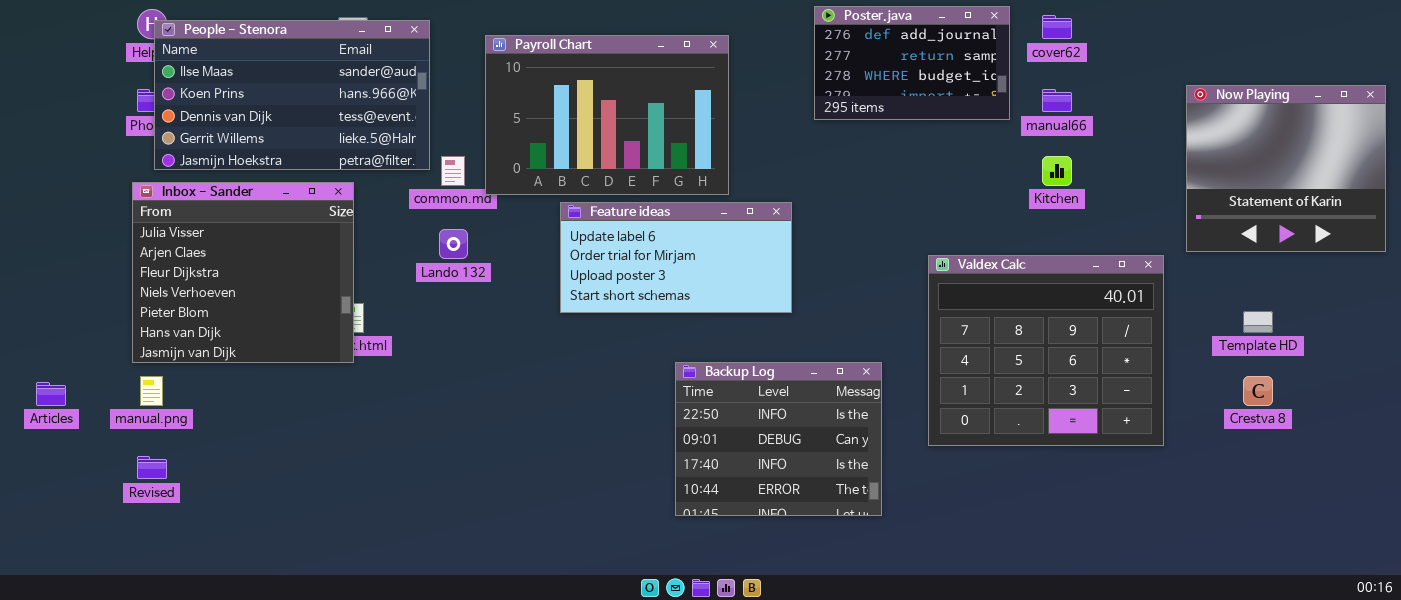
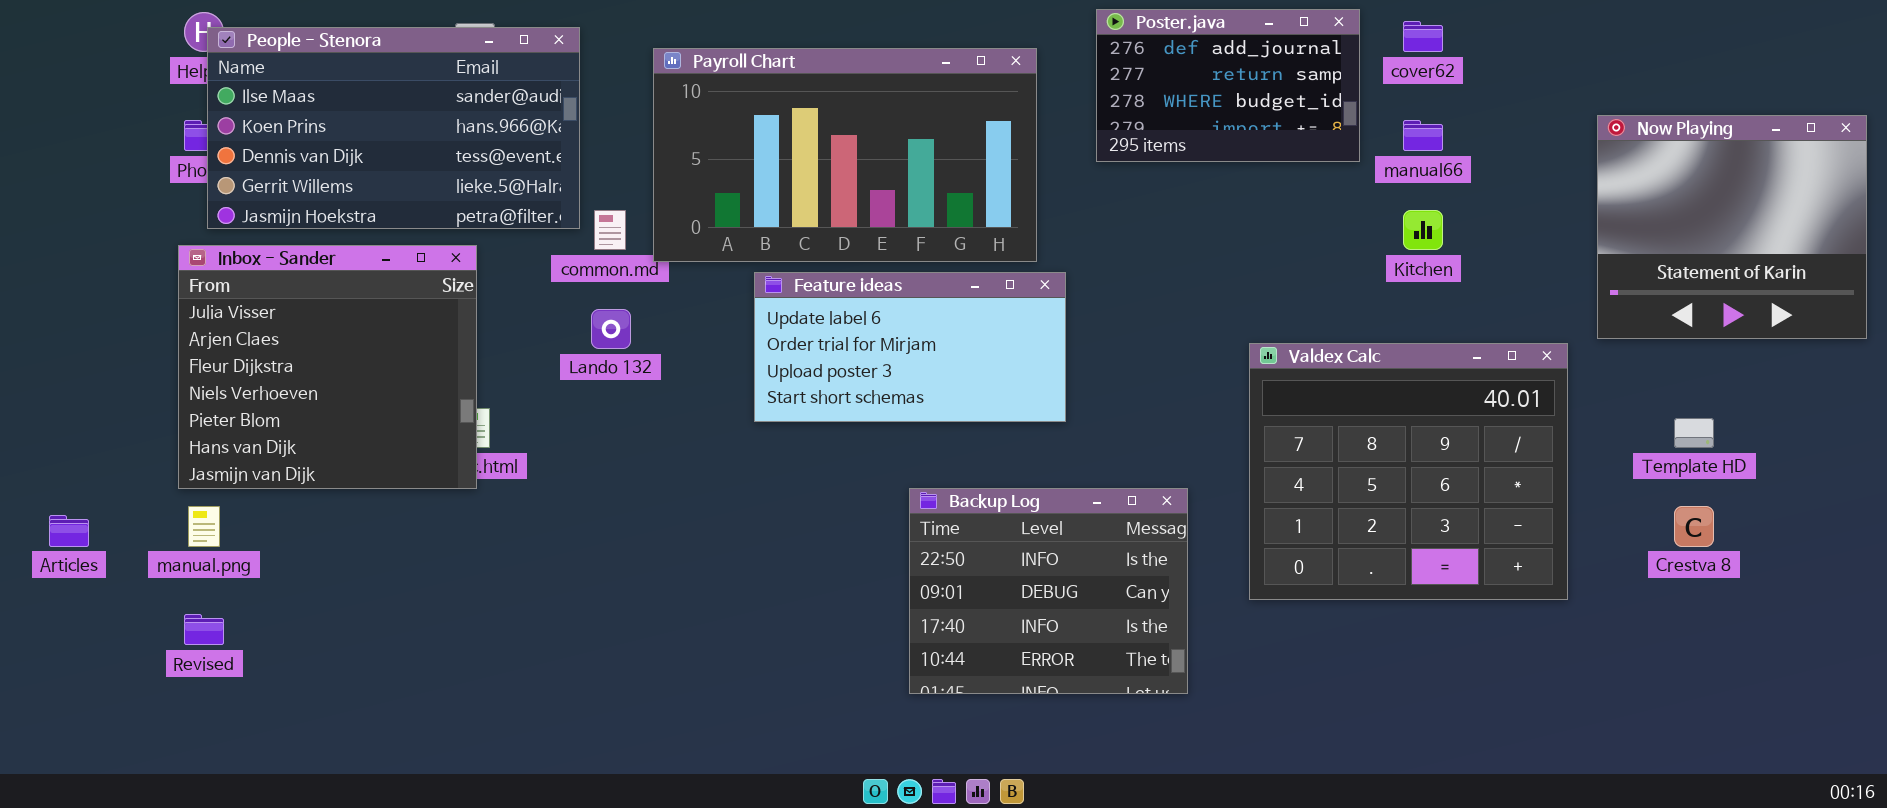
Payroll Chart: [485,35,729,195] -> [653,48,1037,262], resized

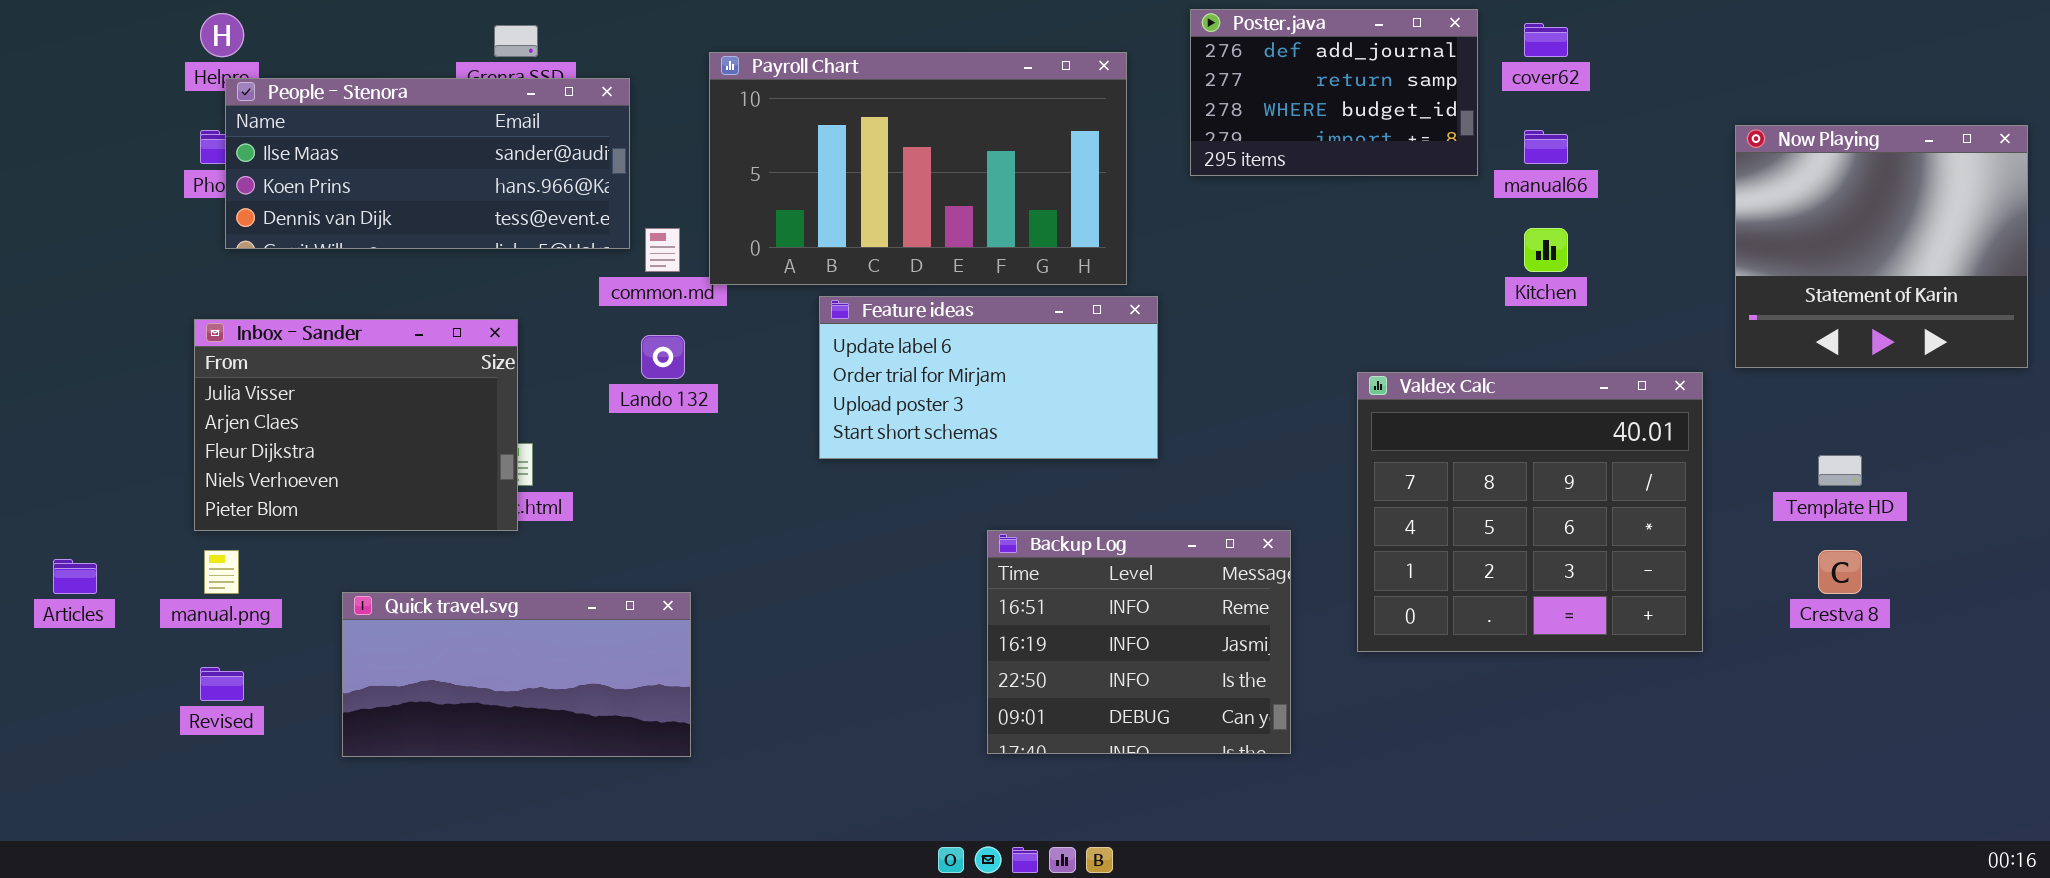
People - Stenora: [207,27,580,229] -> [225,78,630,249], resized
Inbox - Sander: [178,245,477,489] -> [194,319,518,531], resized
Backup Log: [909,488,1188,694] -> [987,530,1291,754], scrolled up 2 rows
Quick travel.svg: none -> [342,592,691,757], opened

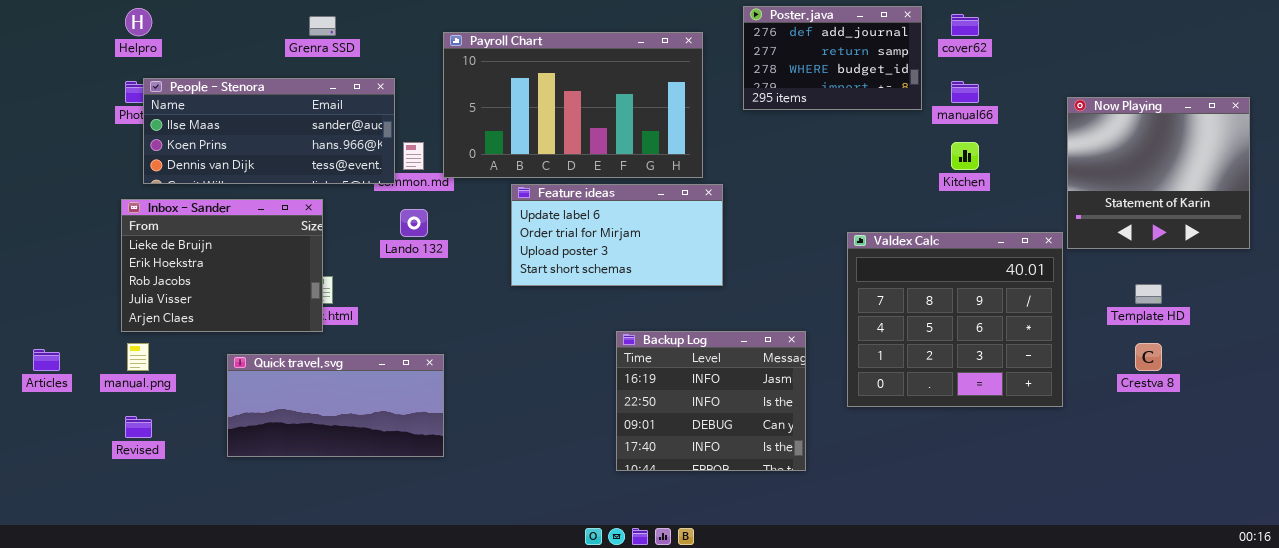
People - Stenora: [225,78,630,249] -> [143,78,395,184], moved
Now Playing: [1735,125,2028,368] -> [1067,97,1250,249], moved
Inbox - Sander: [194,319,518,531] -> [121,199,323,332], scrolled up 3 rows
Backup Log: [987,530,1291,754] -> [616,331,806,471], scrolled down 1 row
Quick travel.svg: [342,592,691,757] -> [227,354,444,457], moved

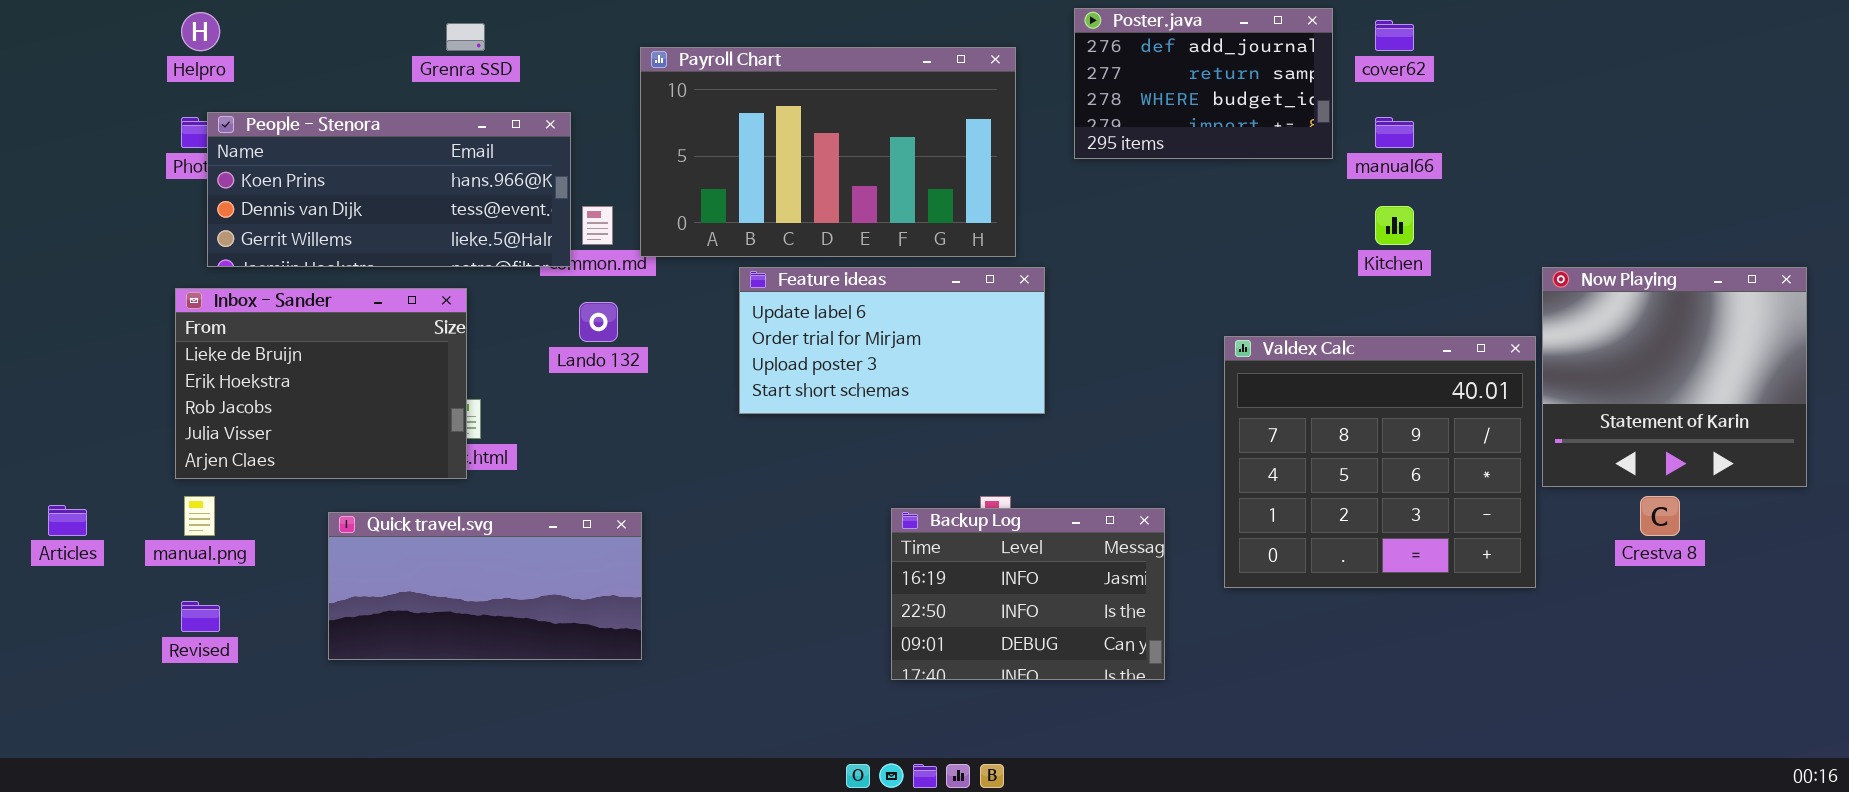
People - Stenora: [143,78,395,184] -> [207,112,571,267], scrolled down 1 row
Now Playing: [1067,97,1250,249] -> [1542,267,1807,487], moved
Backup Log: [616,331,806,471] -> [891,508,1165,680], resized

